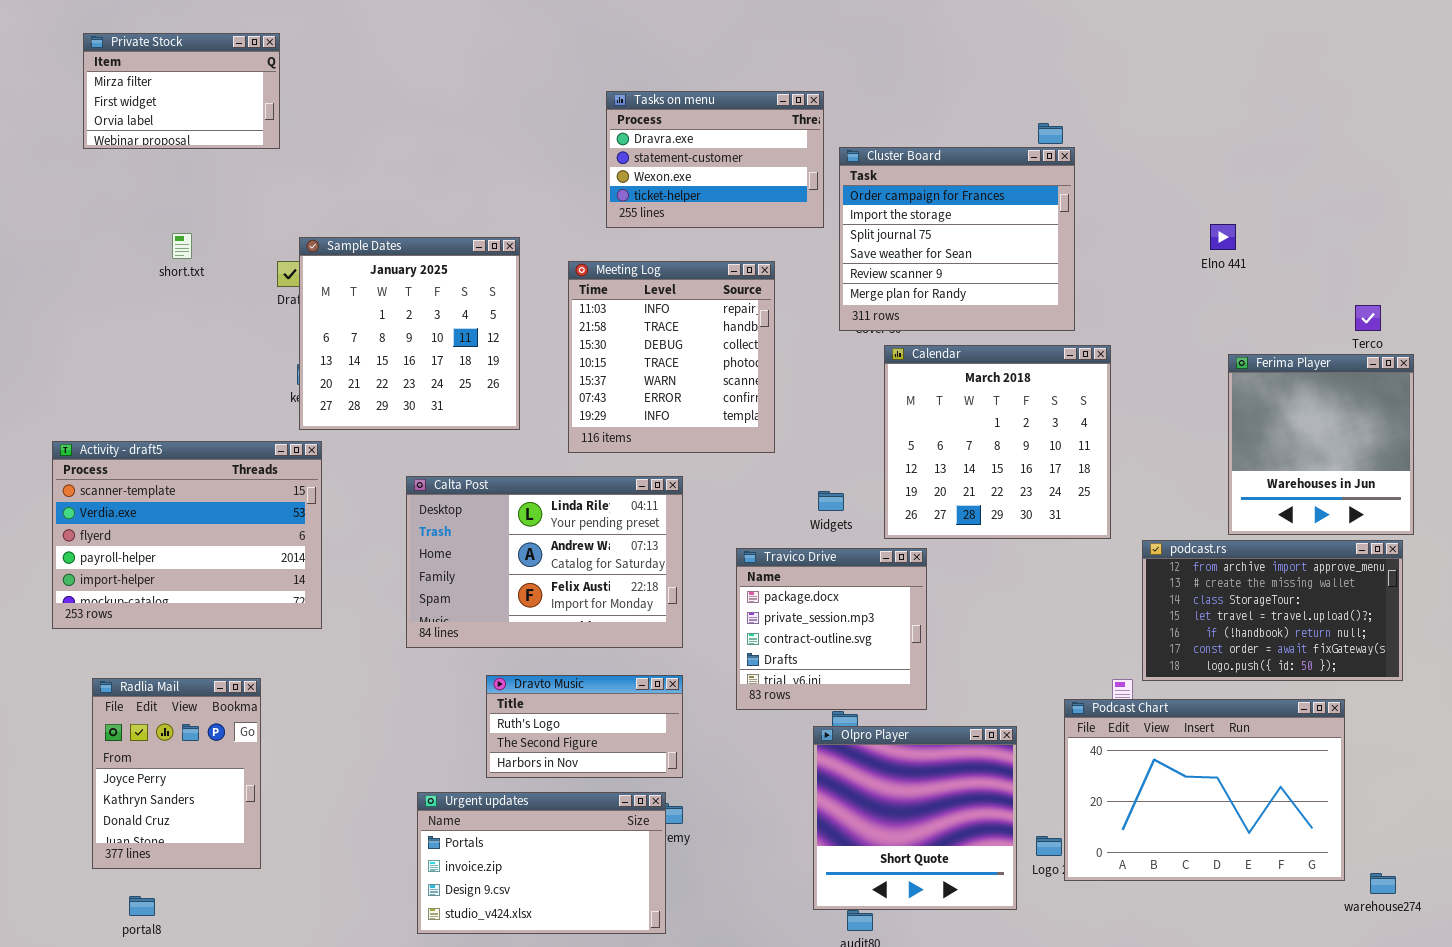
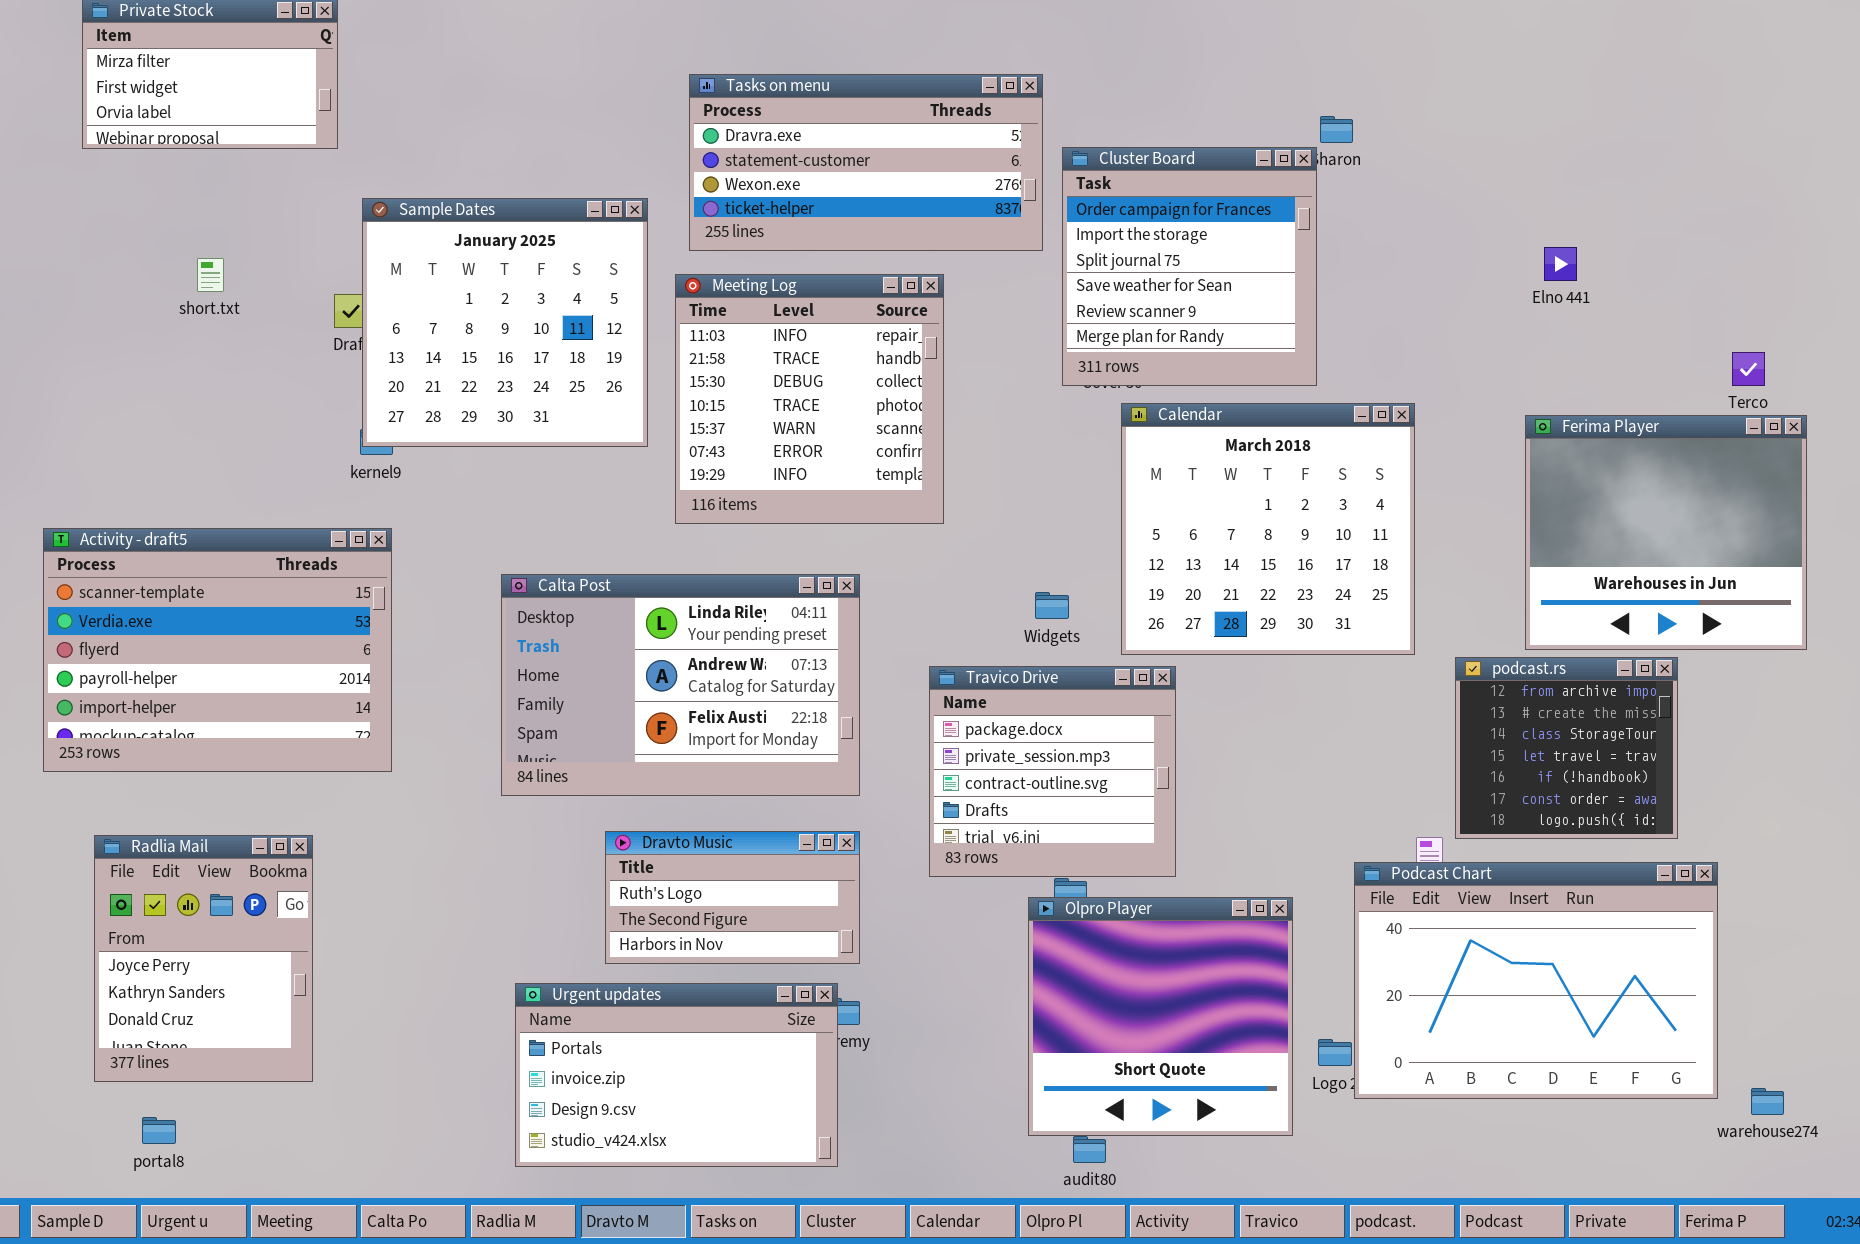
Tasks on menu: [606,91,824,228] -> [689,74,1043,251], resized
Cluster Board: [839,147,1075,331] -> [1062,147,1317,386], resized
Sample Dates: [299,237,520,430] -> [362,198,648,447], moved
Meeting Log: [568,261,775,453] -> [675,274,944,524], moved
Ferima Player: [1228,354,1414,535] -> [1525,415,1807,650], resized
podcast.rs: [1142,540,1403,681] -> [1455,657,1678,839], resized

